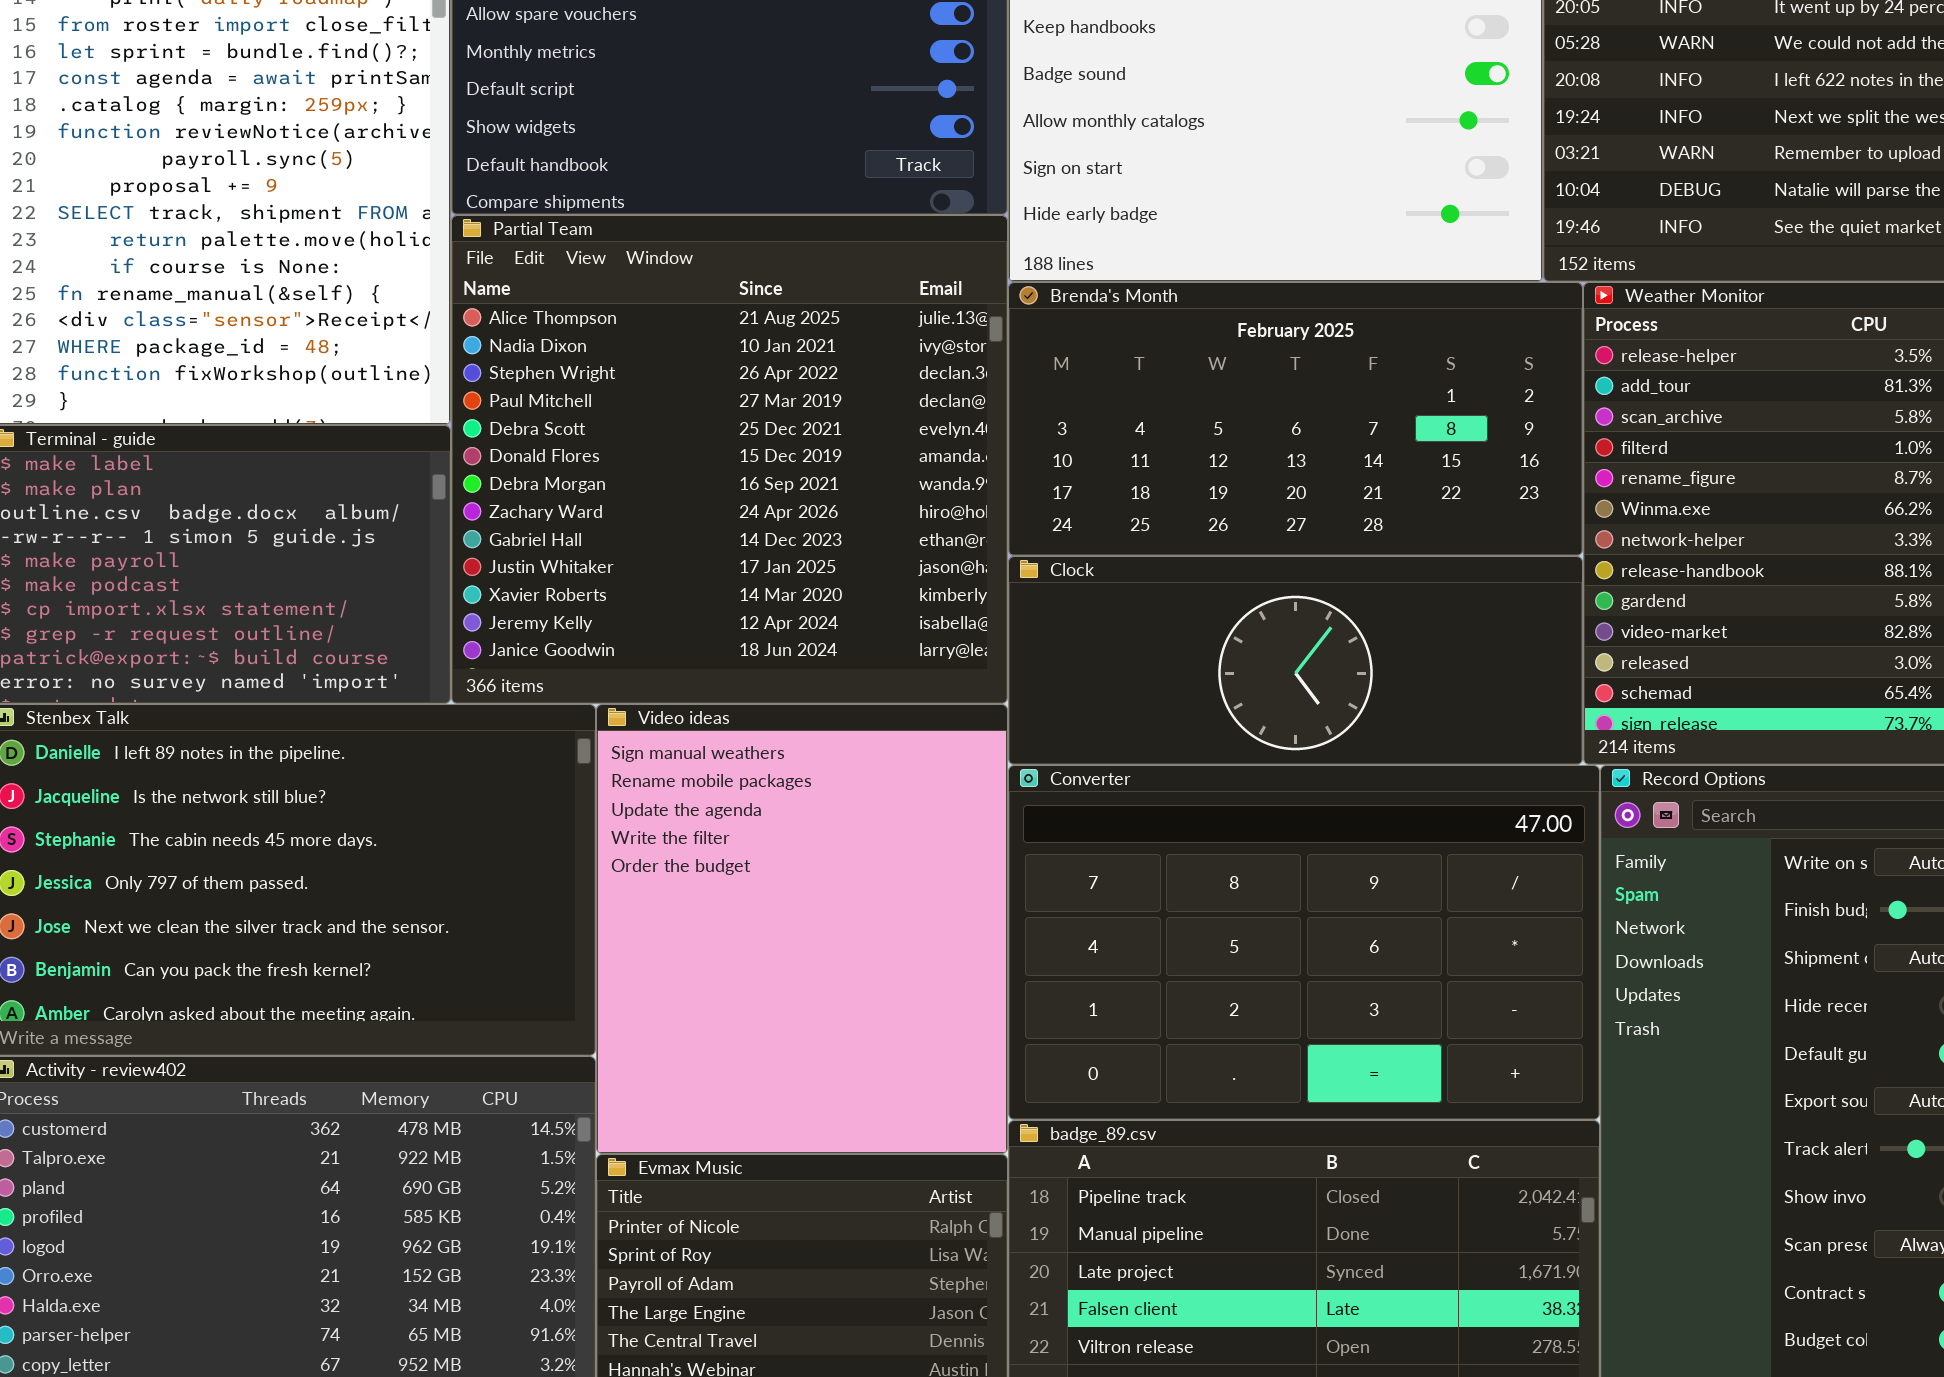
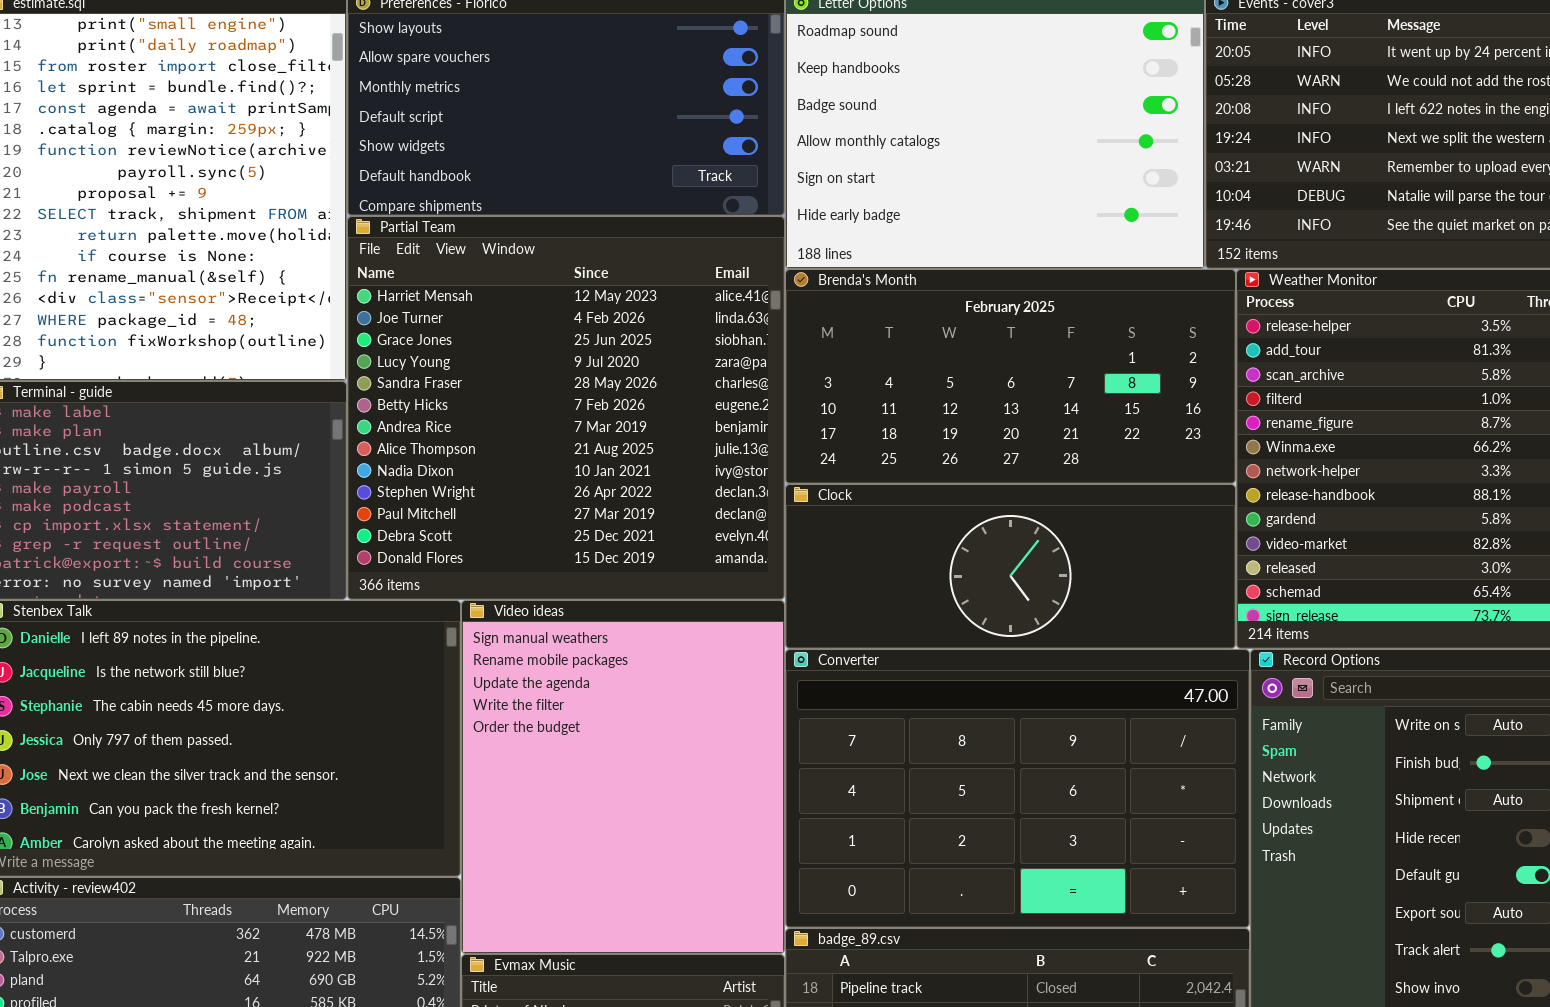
Partial Team: [451,215,1008,704] -> [347,216,785,600], scrolled up 7 rows

